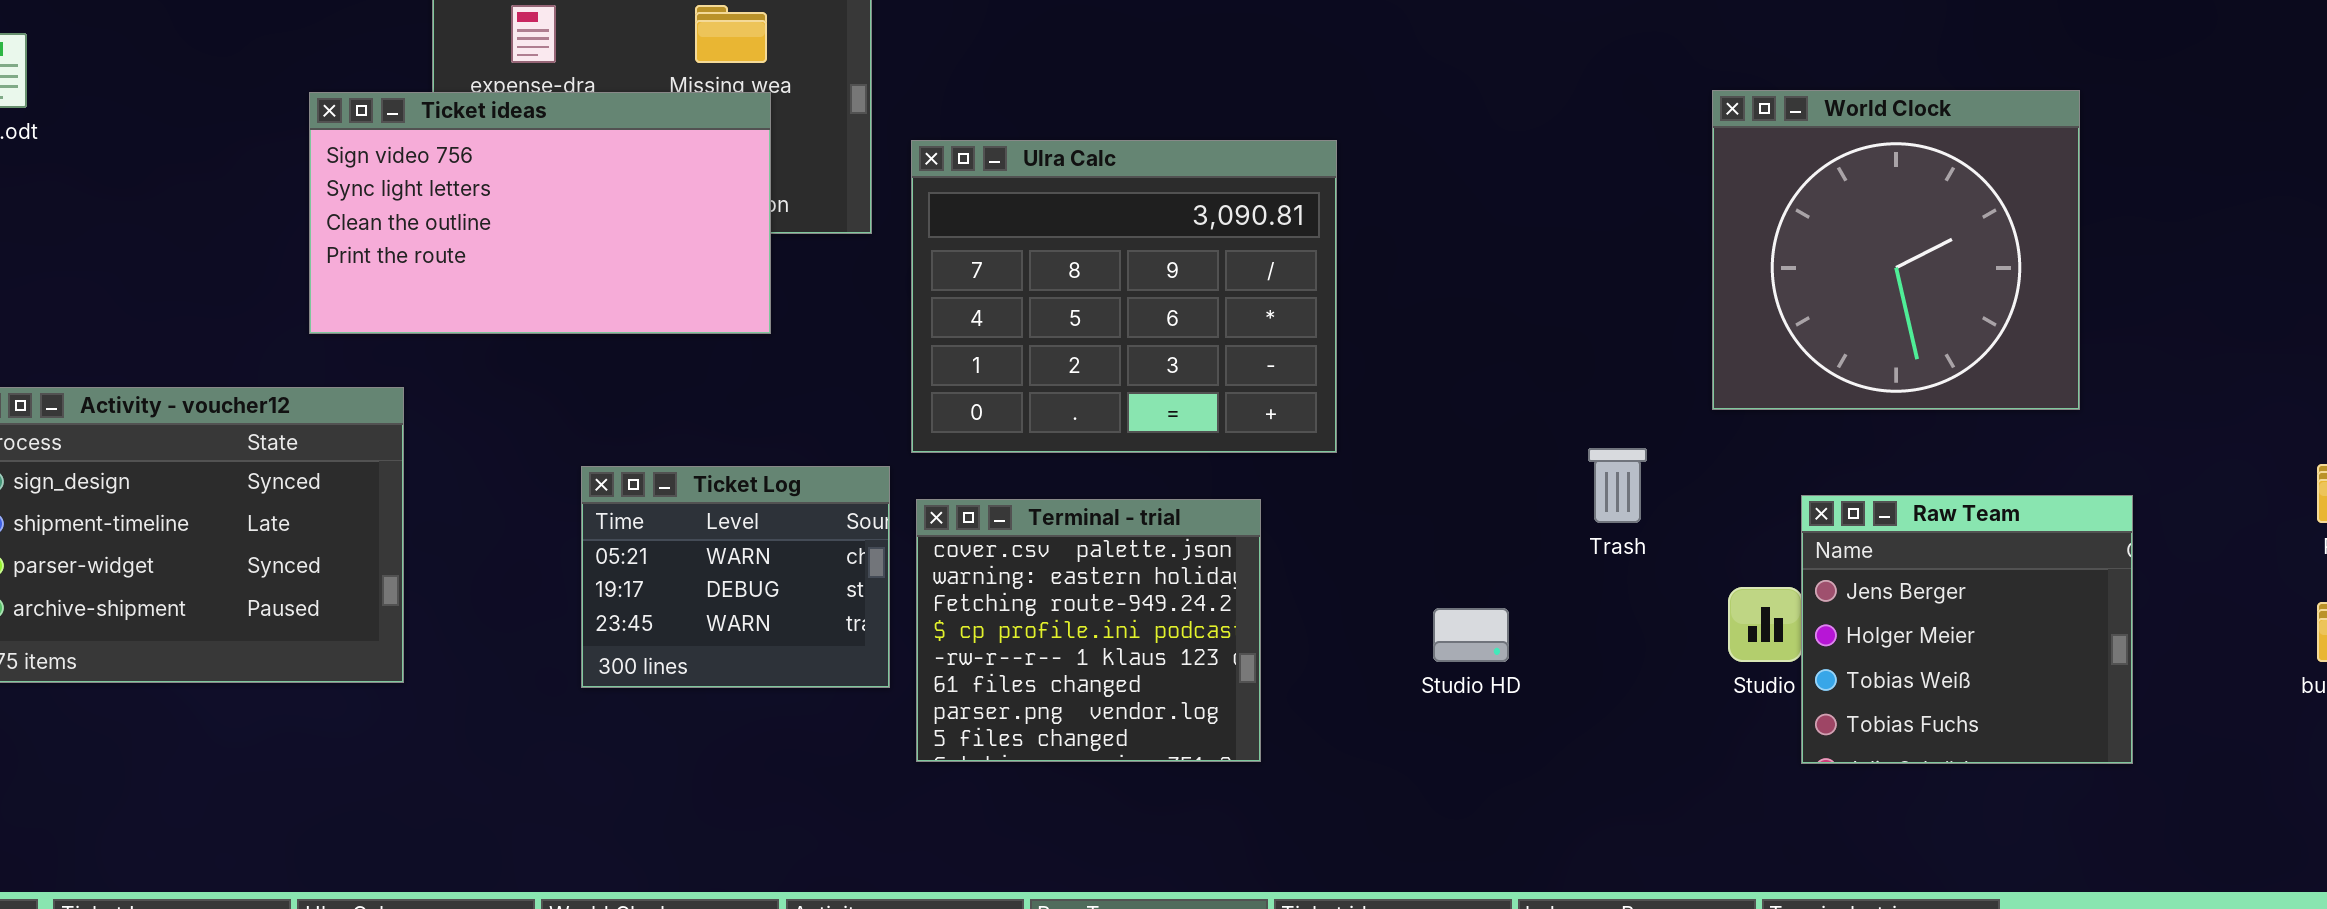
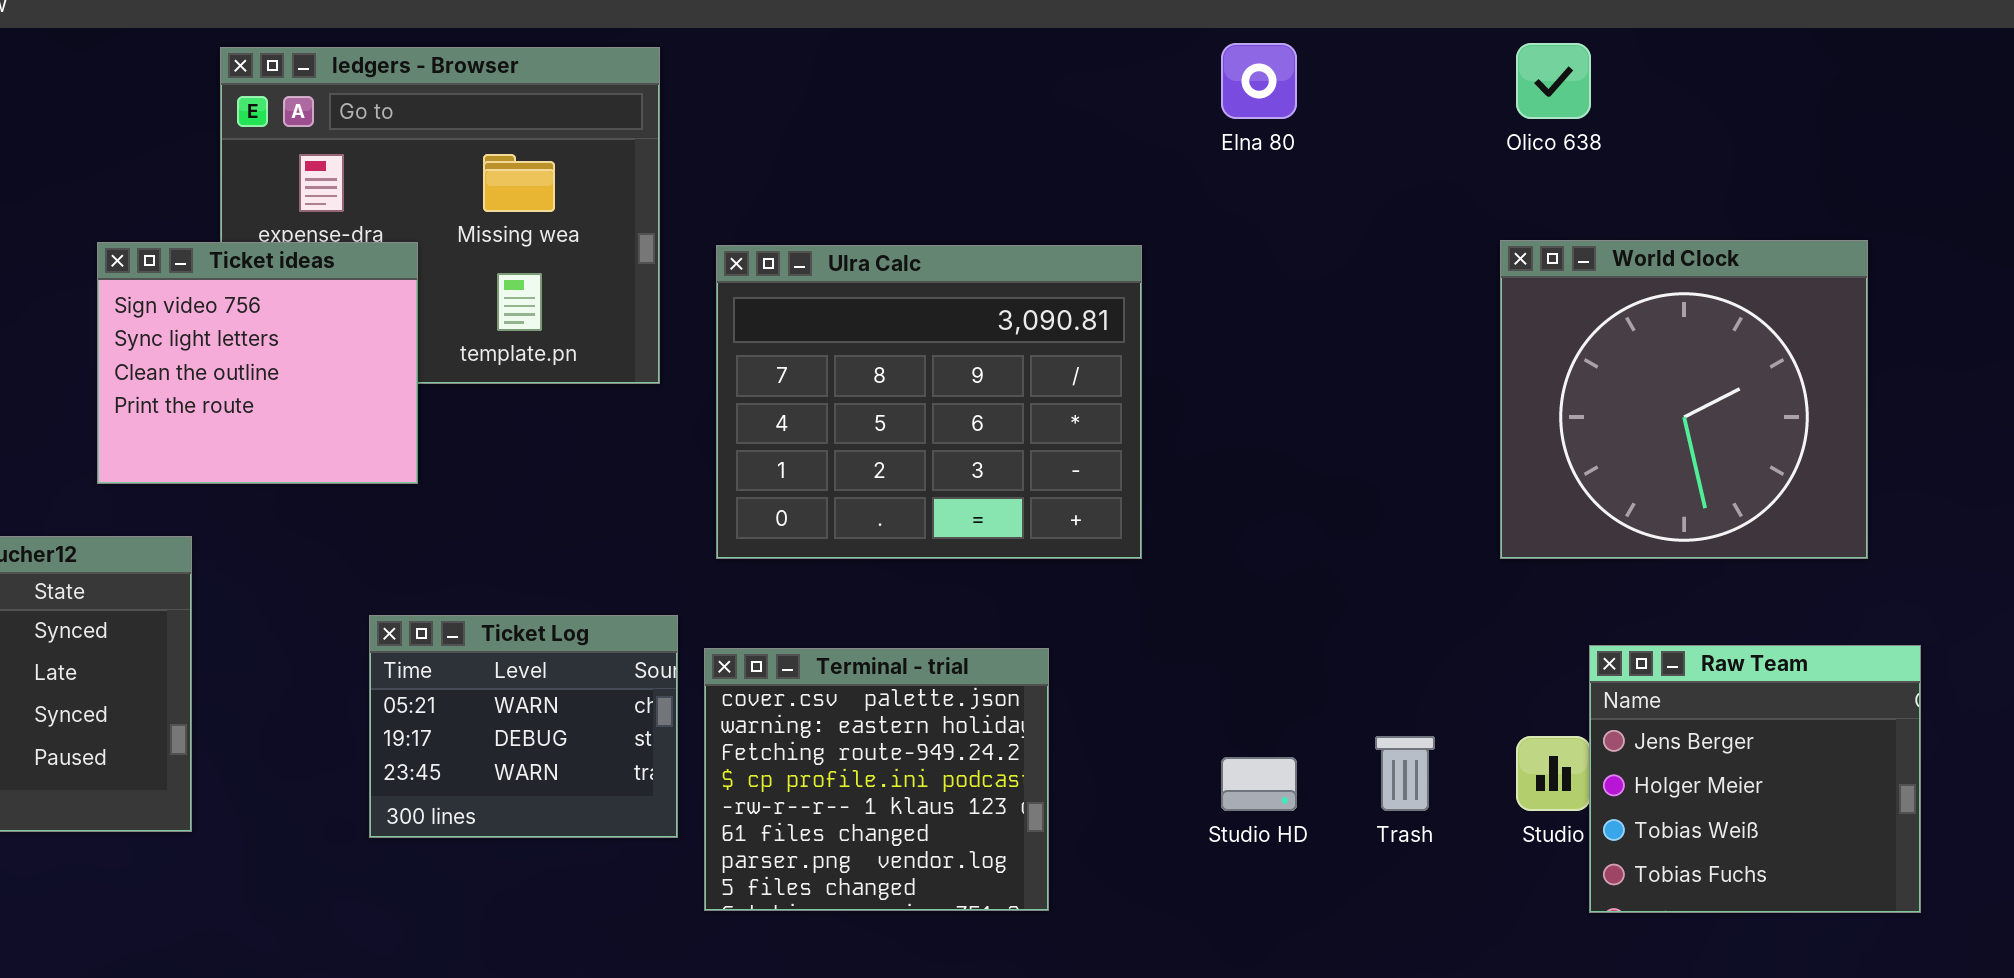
Ticket ideas: [309,92,771,334] -> [97,242,418,484], resized
Ulra Calc: [911,140,1337,453] -> [716,245,1142,559], moved
Trash: [1588,448,1647,523] -> [1375,736,1435,811], moved

